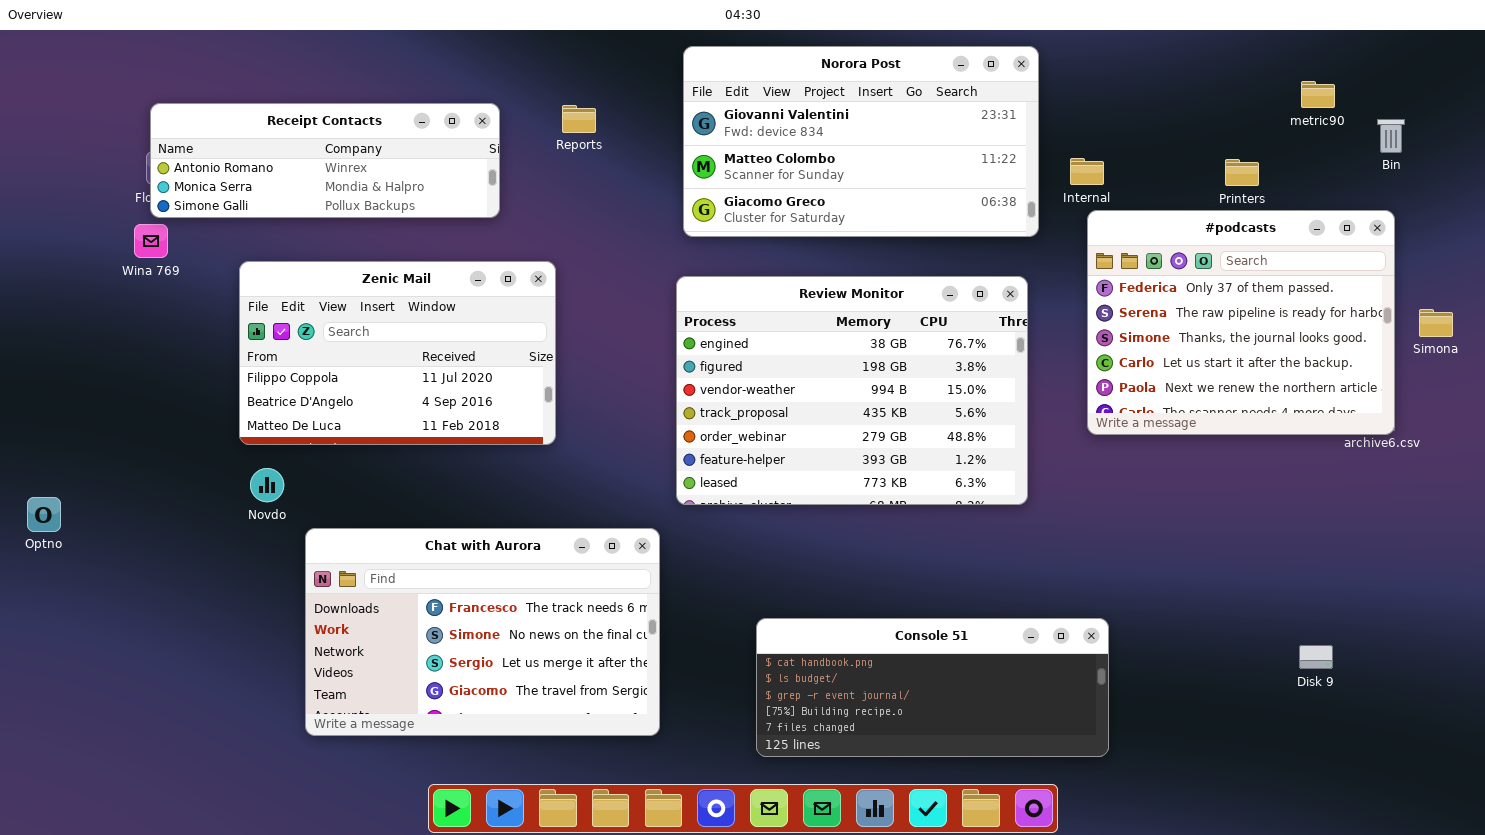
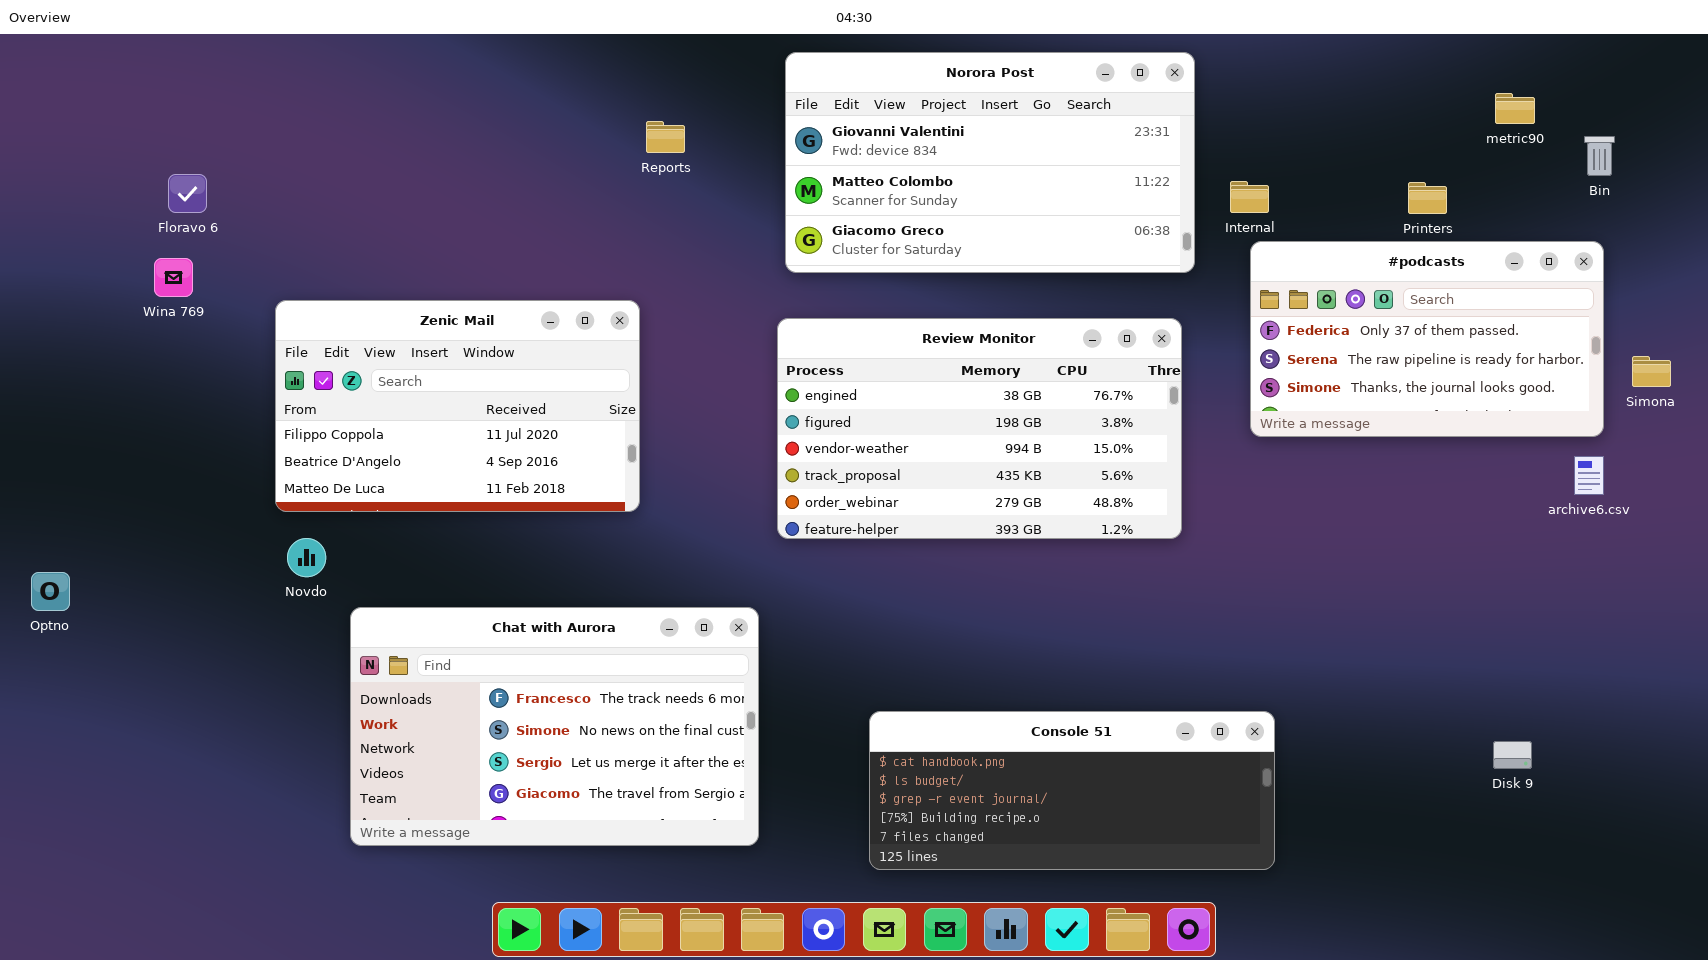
Receipt Contacts: [150,103,500,218] -> none, closed
#podcasts: [1087,210,1395,435] -> [1250,241,1604,437], resized
Review Monitor: [676,276,1028,505] -> [777,318,1182,539], resized

